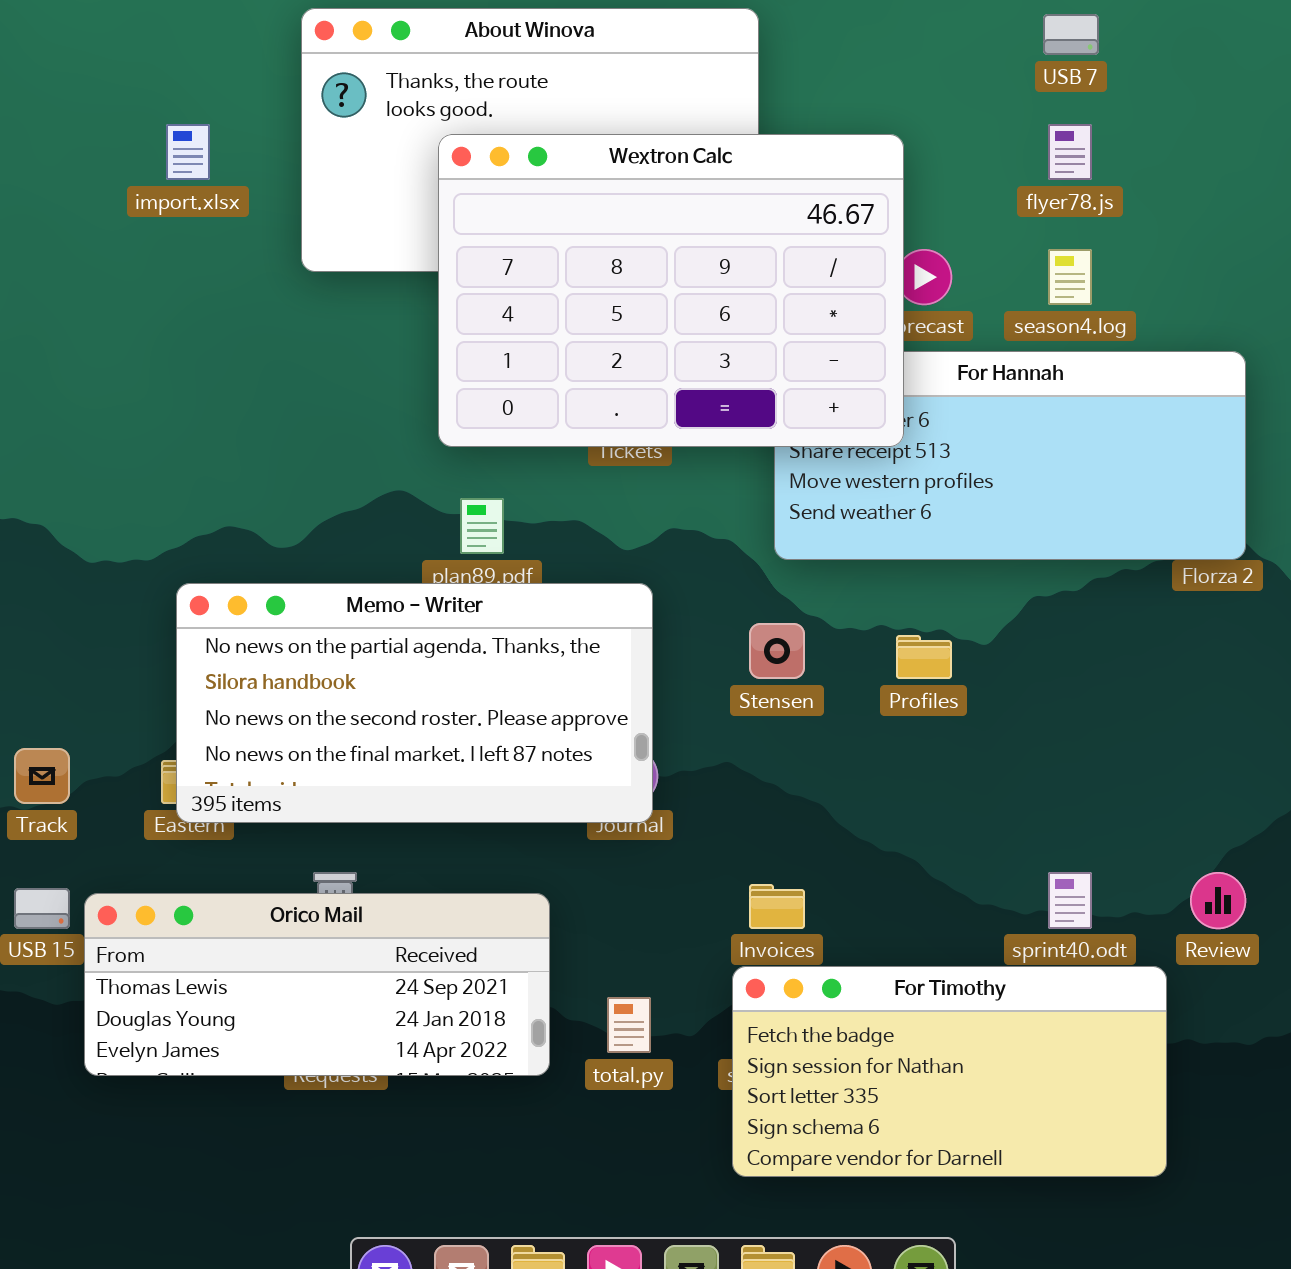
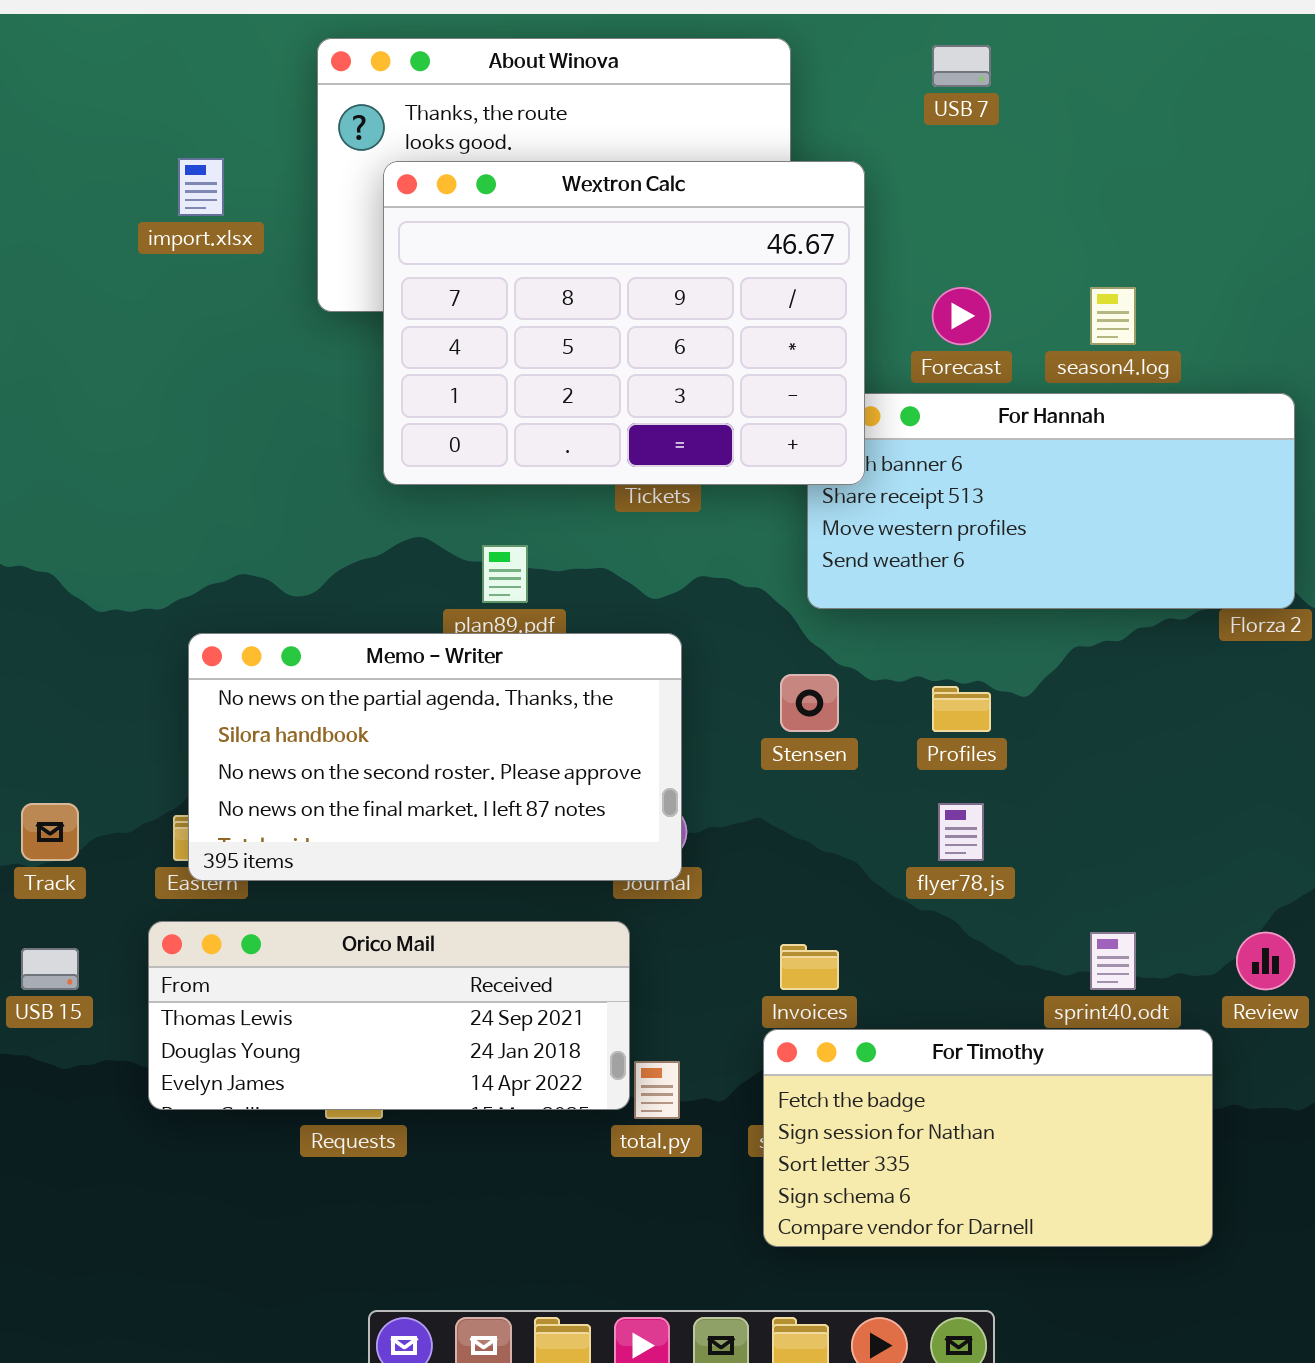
USB 7: [1043,14,1099,55] -> [932,45,991,87], moved
flyer78.js: [1048,124,1092,180] -> [938,803,984,861], moved
Wextron Calc: [438,134,904,447] -> [383,161,865,485], moved
Orico Mail: [84,893,550,1076] -> [148,921,630,1110], moved

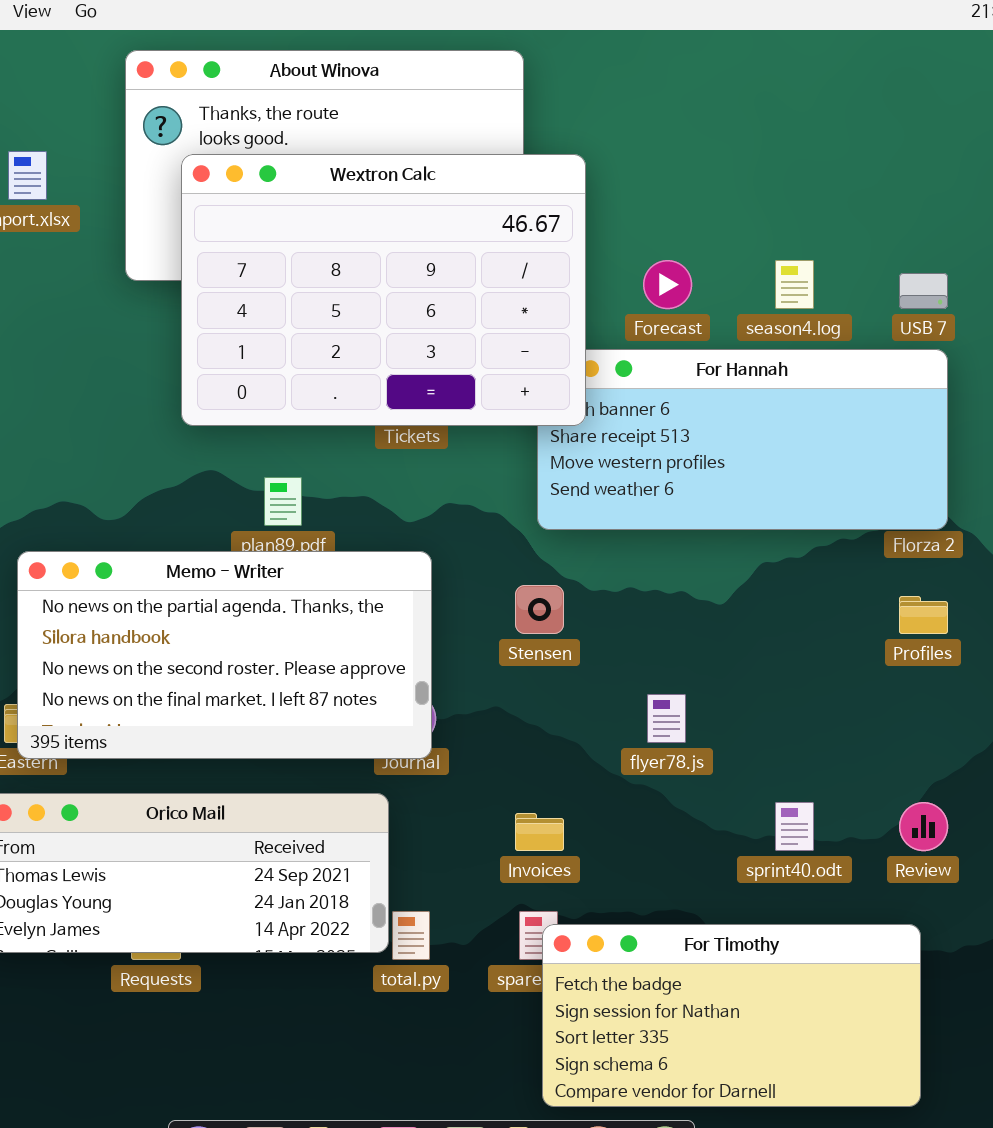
USB 7: [932,45,991,87] -> [899,273,948,309], moved
Profiles: [932,686,991,732] -> [899,596,948,634], moved
For Timothy: [763,1029,1213,1247] -> [542,924,921,1107], moved

